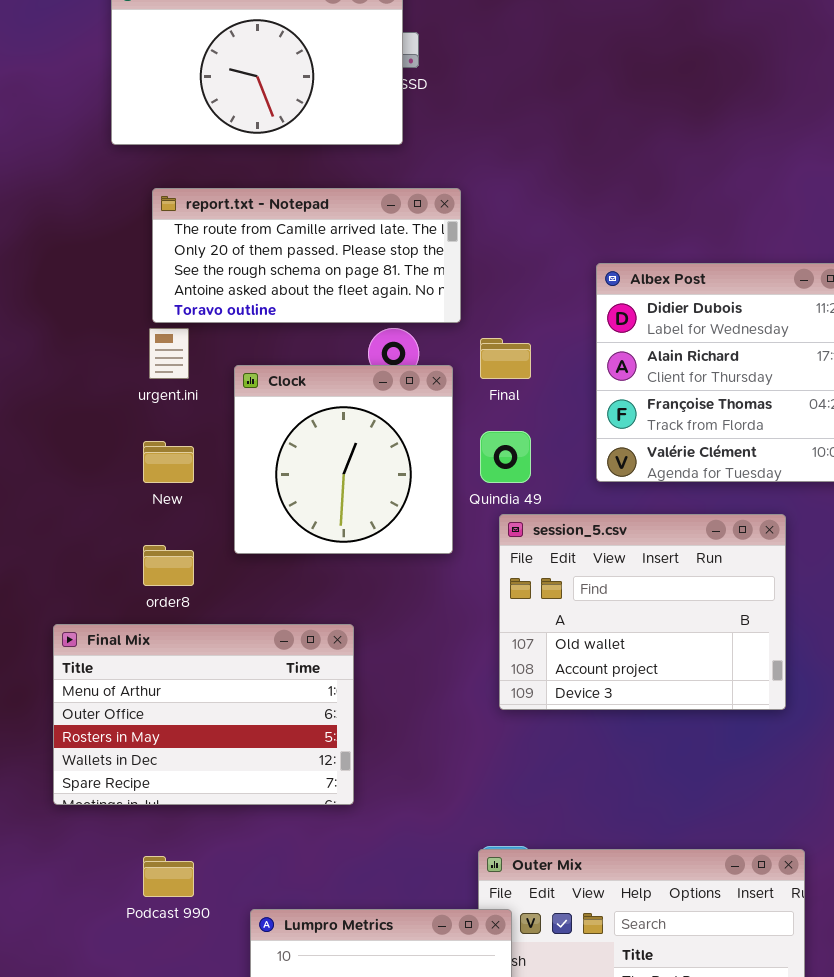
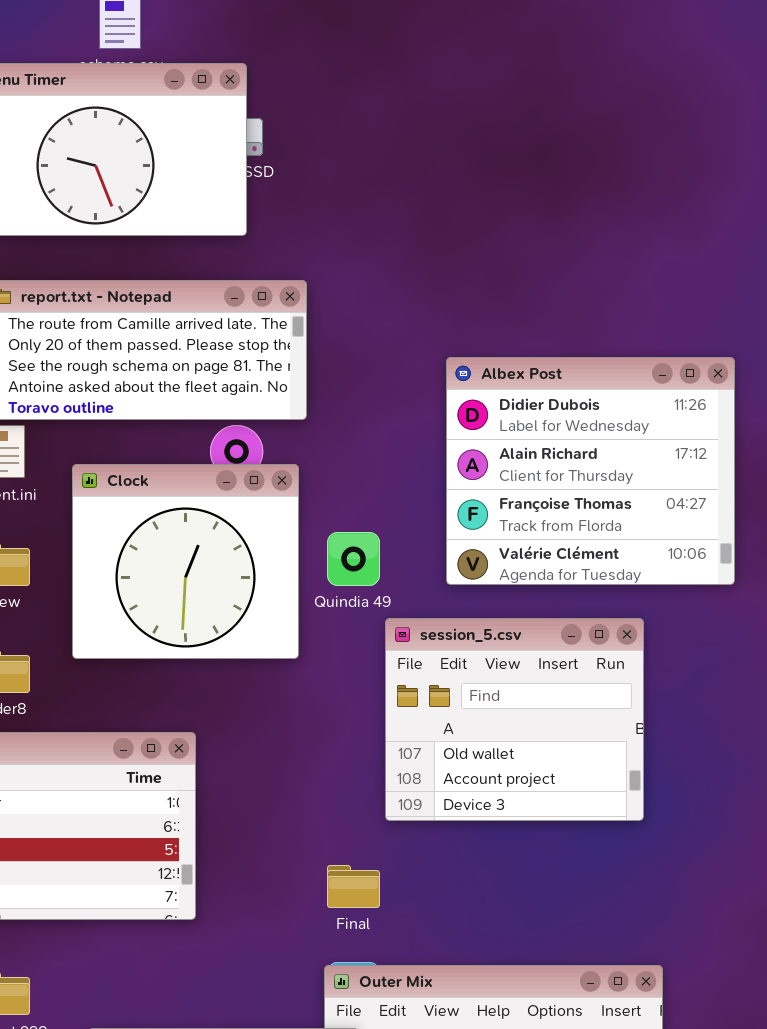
Final: [480,338,531,379] -> [327,865,380,908], moved
session_5.csv: [499,514,786,710] -> [385,618,644,821], resized

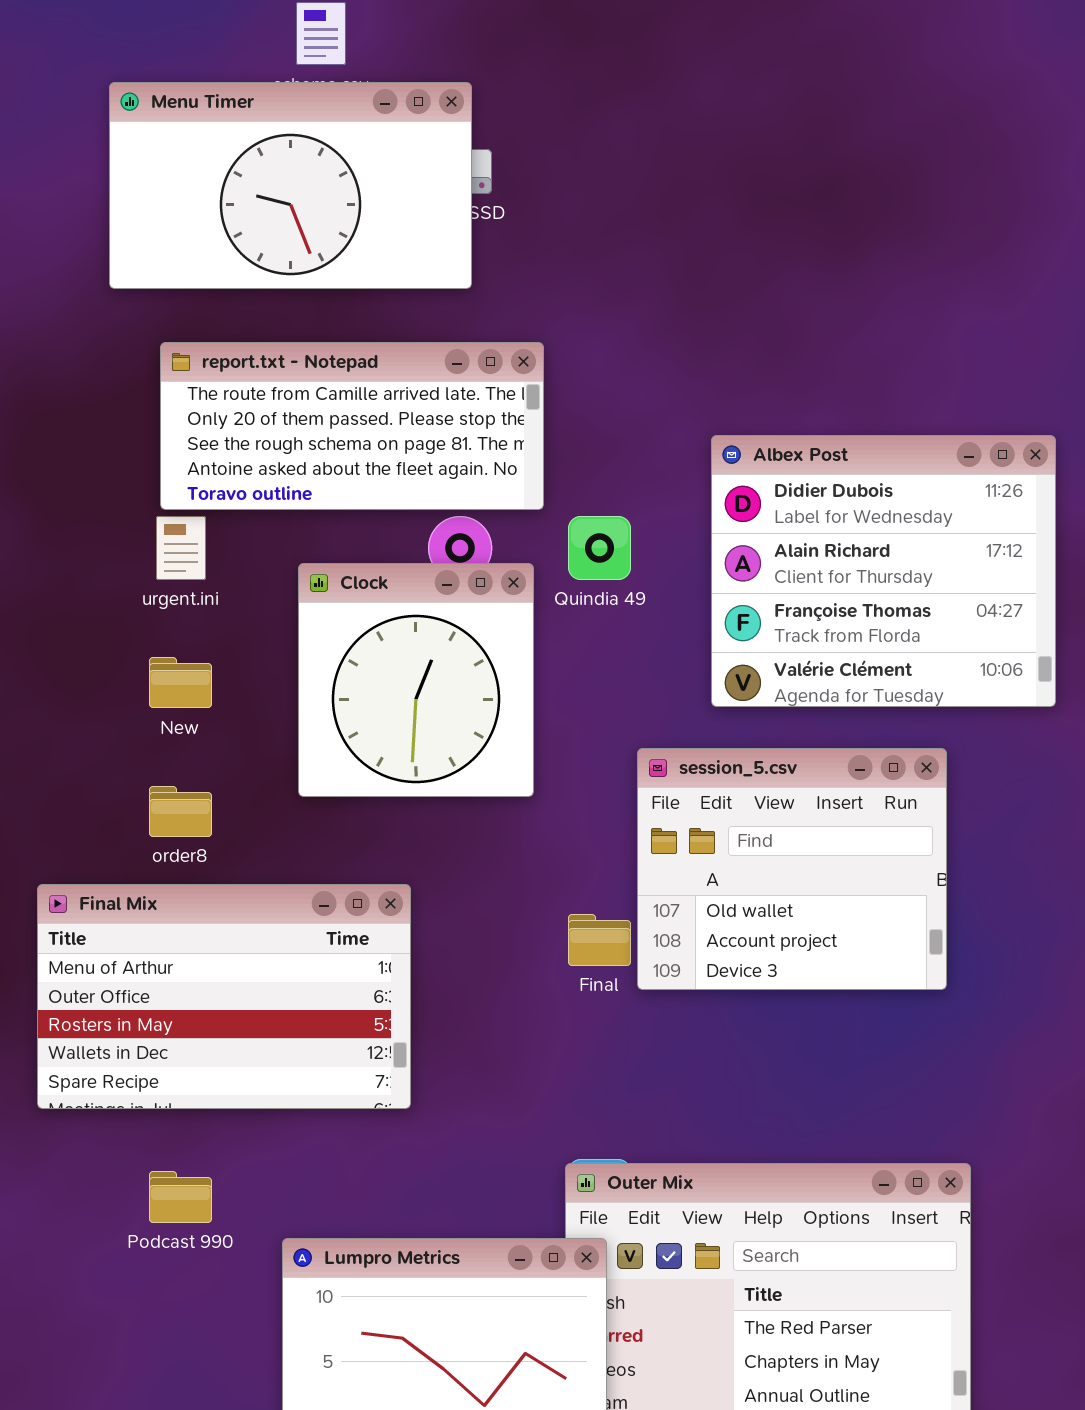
Clock: [72,464,299,659] -> [298,563,534,797], resized
Quindia 49: [327,532,380,586] -> [568,516,631,580], moved
Final: [327,865,380,908] -> [568,914,631,966], moved

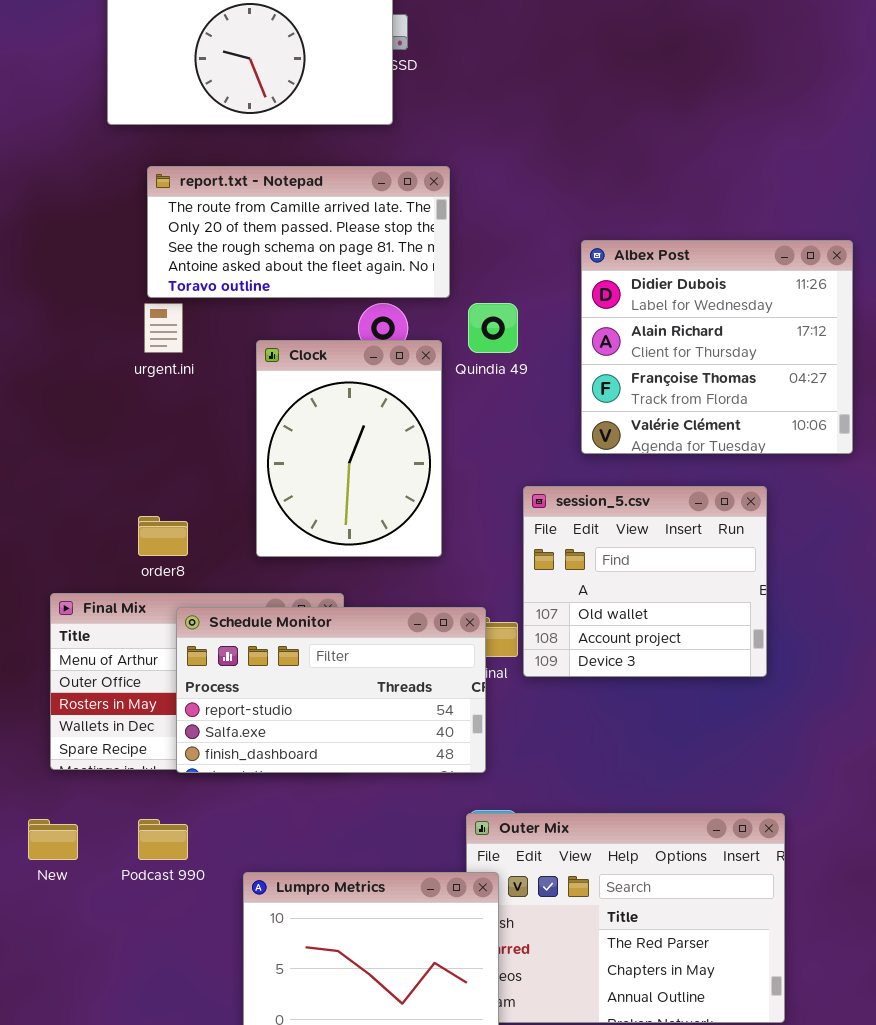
Clock: [298,563,534,797] -> [256,340,442,557], resized
New: [149,657,212,708] -> [28,819,78,860], moved
Schedule Monitor: none -> [176,607,486,773], opened

